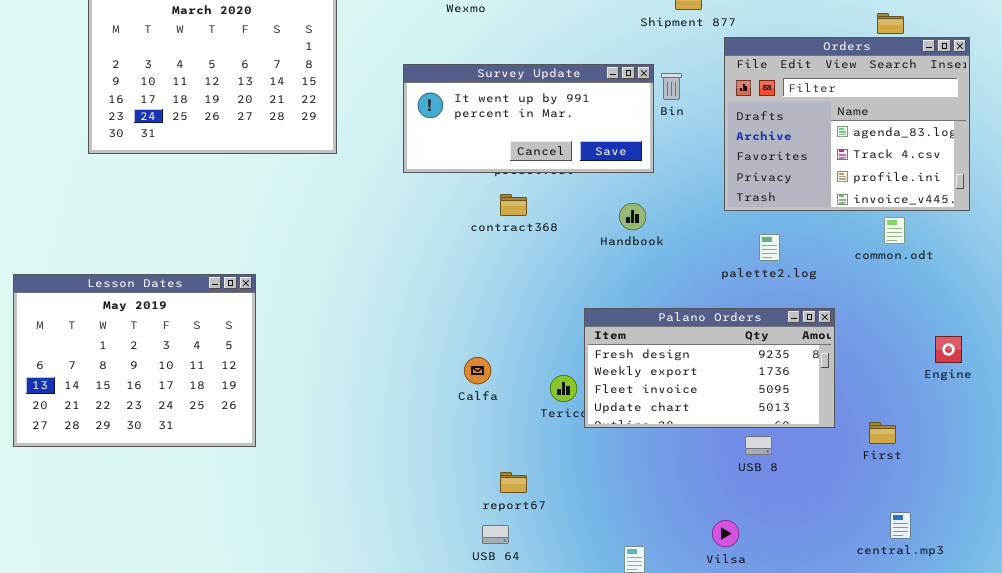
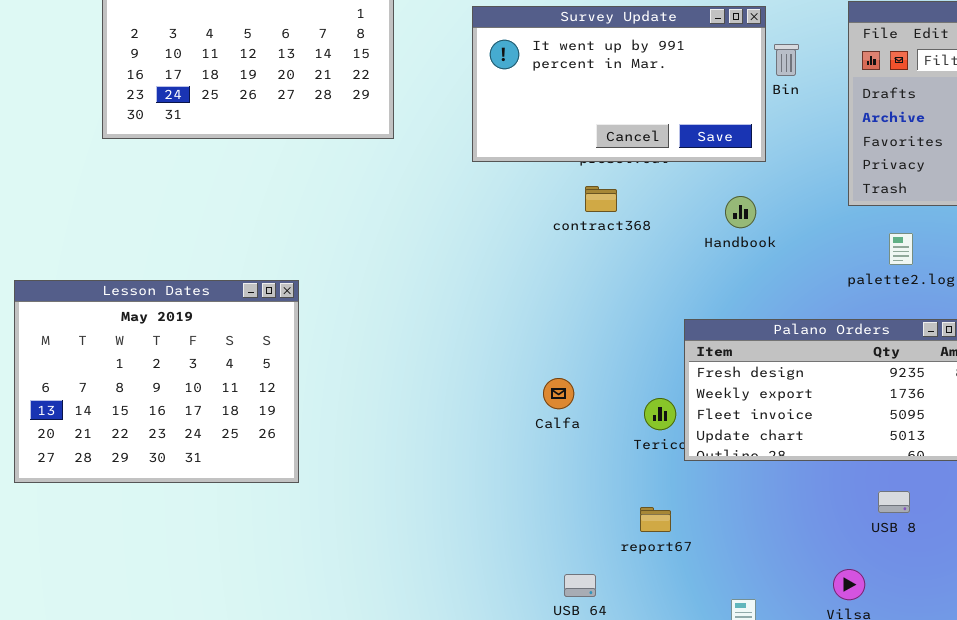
Survey Update: [403,64,654,173] -> [472,6,766,162], resized
USB 8: [745,436,772,455] -> [878,491,910,513], moved
report67: [500,472,527,493] -> [640,507,671,532], moved

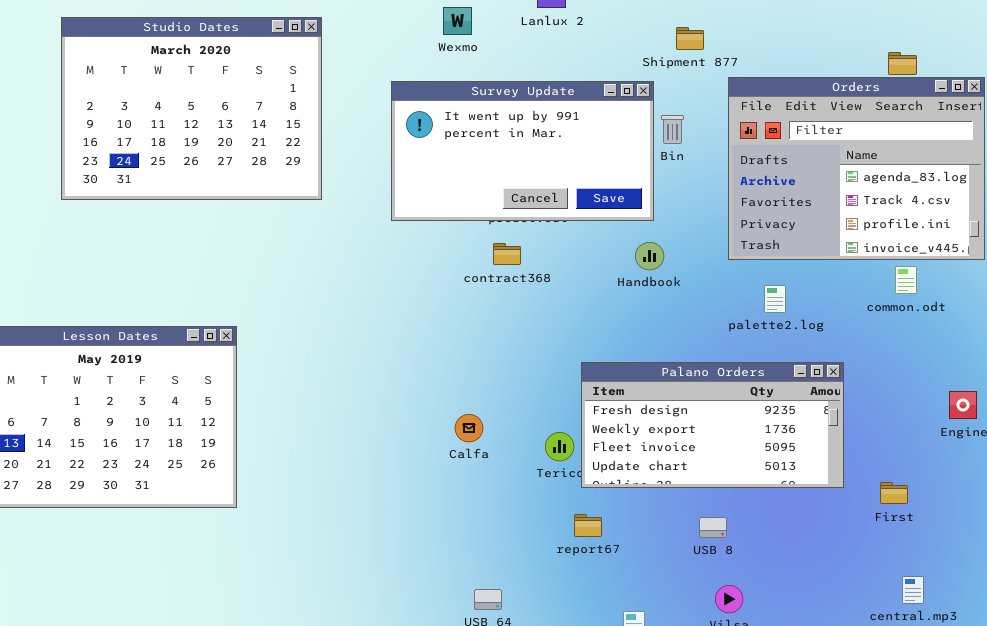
Handbook: [725,196,756,228] -> [635,242,664,270], moved
USB 8: [878,491,910,513] -> [699,517,727,538], moved
report67: [640,507,671,532] -> [574,514,602,537], moved

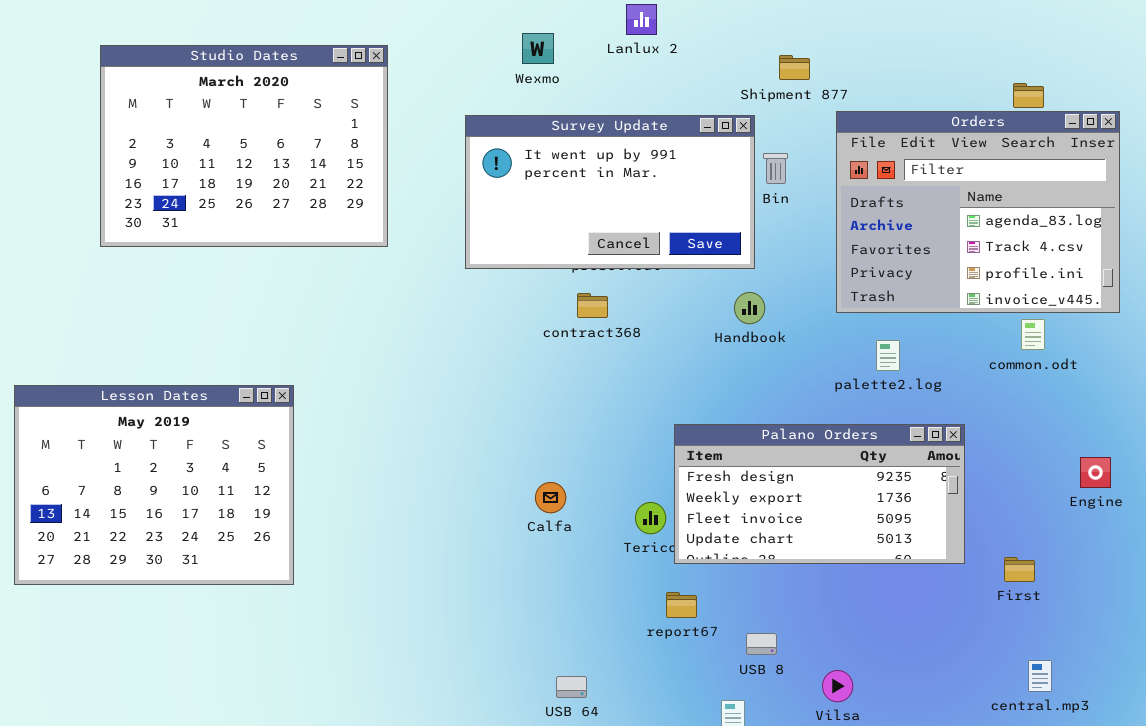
USB 8: [699,517,727,538] -> [746,633,777,655], moved

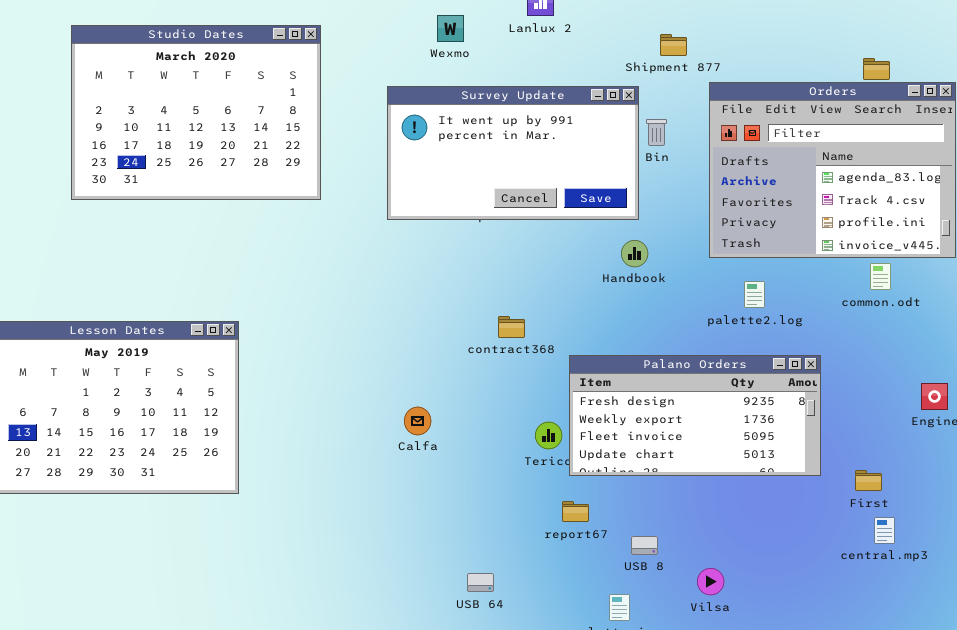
contract368: [577,293,608,318] -> [498,316,525,338], moved
Calfa: [535,482,566,513] -> [404,407,431,435], moved
central.mp3: [1028,660,1052,692] -> [874,517,895,544], moved

